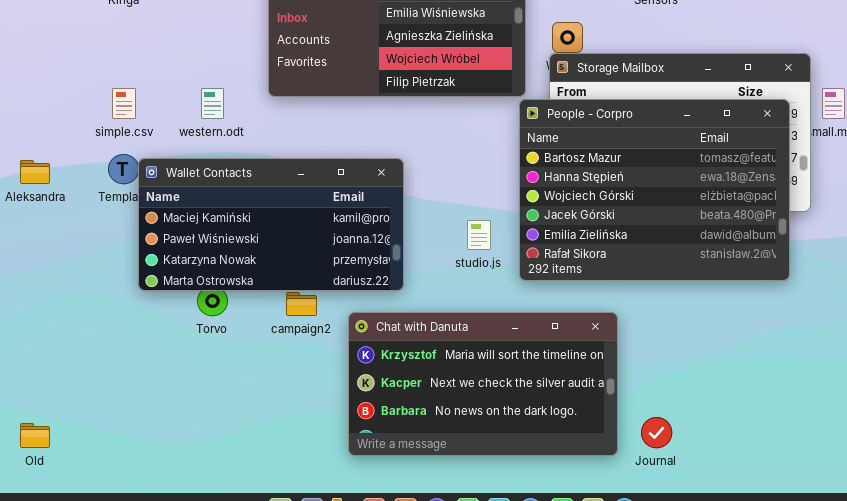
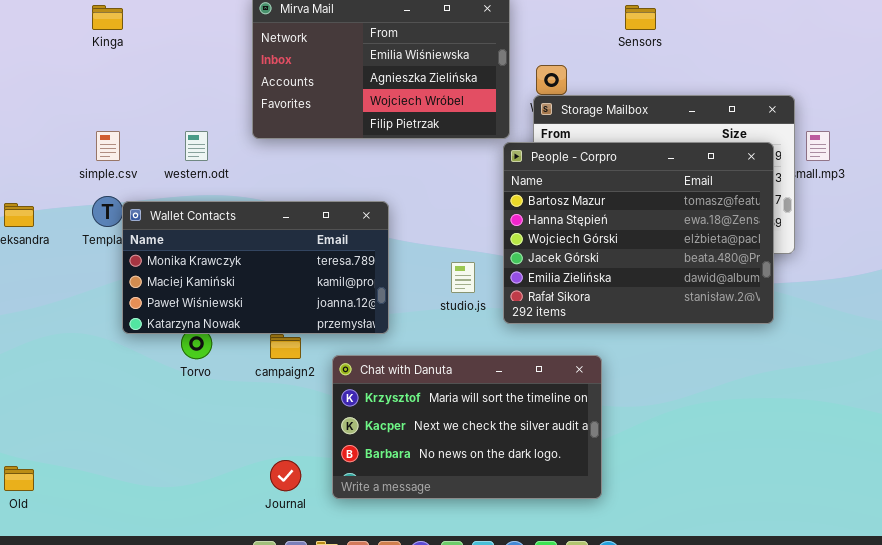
Wallet Contacts: [138,158,404,291] -> [122,201,389,334], scrolled up 1 row
Journal: [641,417,672,448] -> [270,460,301,491], moved

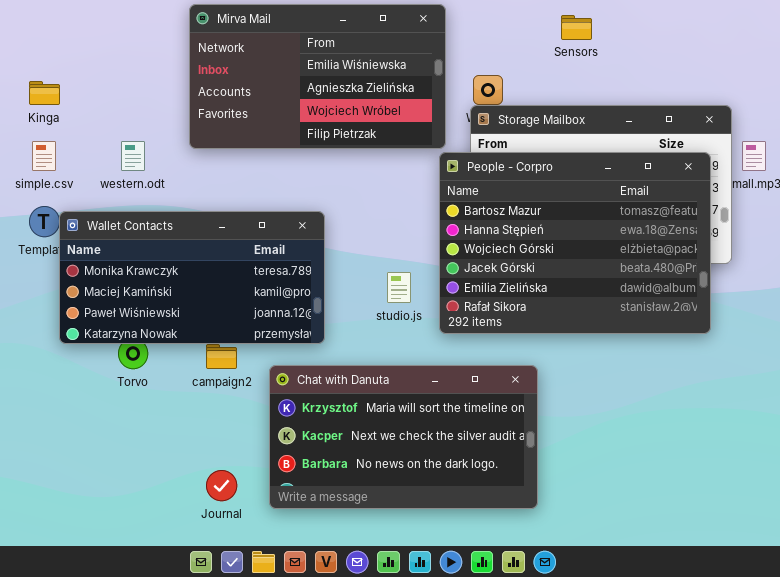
Kinga: [92,5,123,30] -> [29,81,60,105], moved

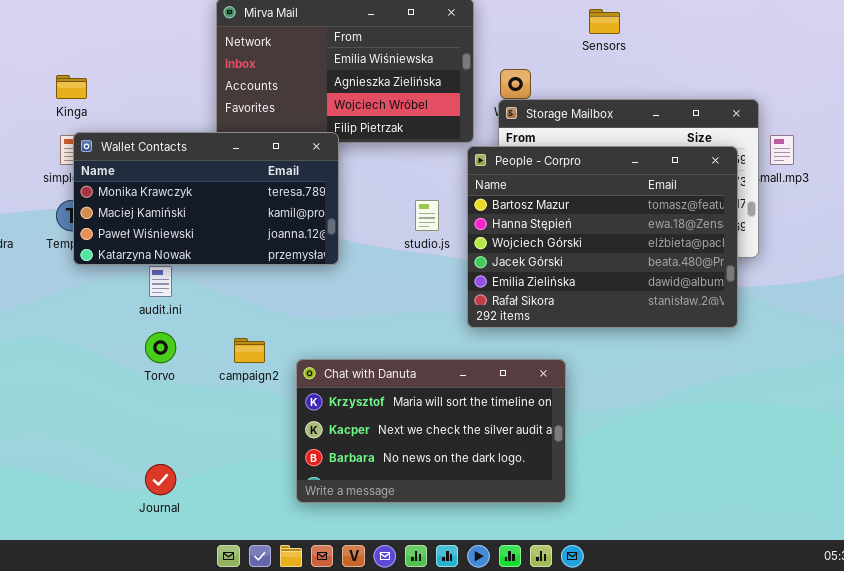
Wallet Contacts: [59,211,325,344] -> [73,132,339,265], moved
studio.js: [387,272,411,303] -> [415,200,439,231], moved
Journal: [206,470,237,501] -> [145,464,176,495], moved

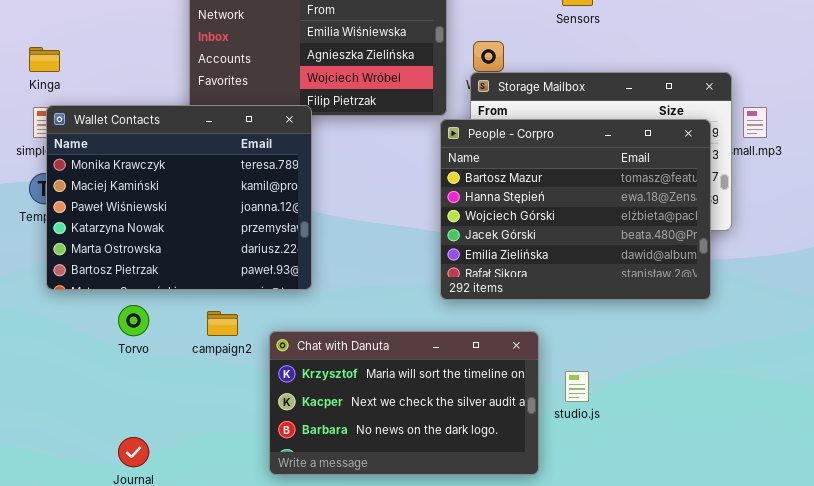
Wallet Contacts: [73,132,339,265] -> [46,105,312,290], resized
studio.js: [415,200,439,231] -> [565,371,589,402], moved

